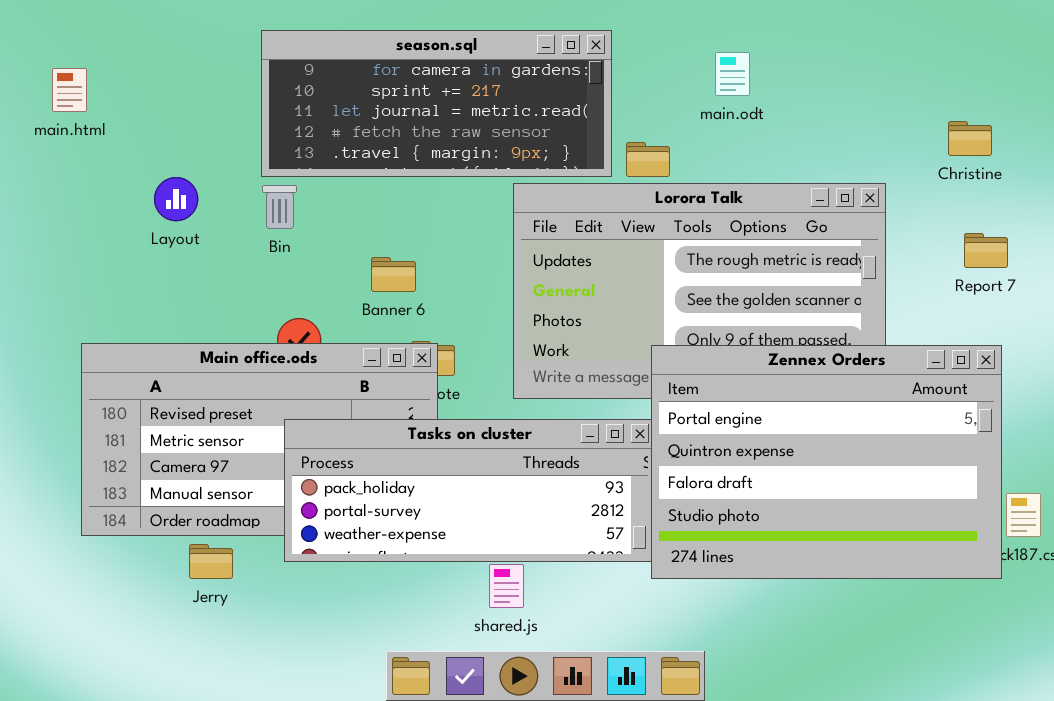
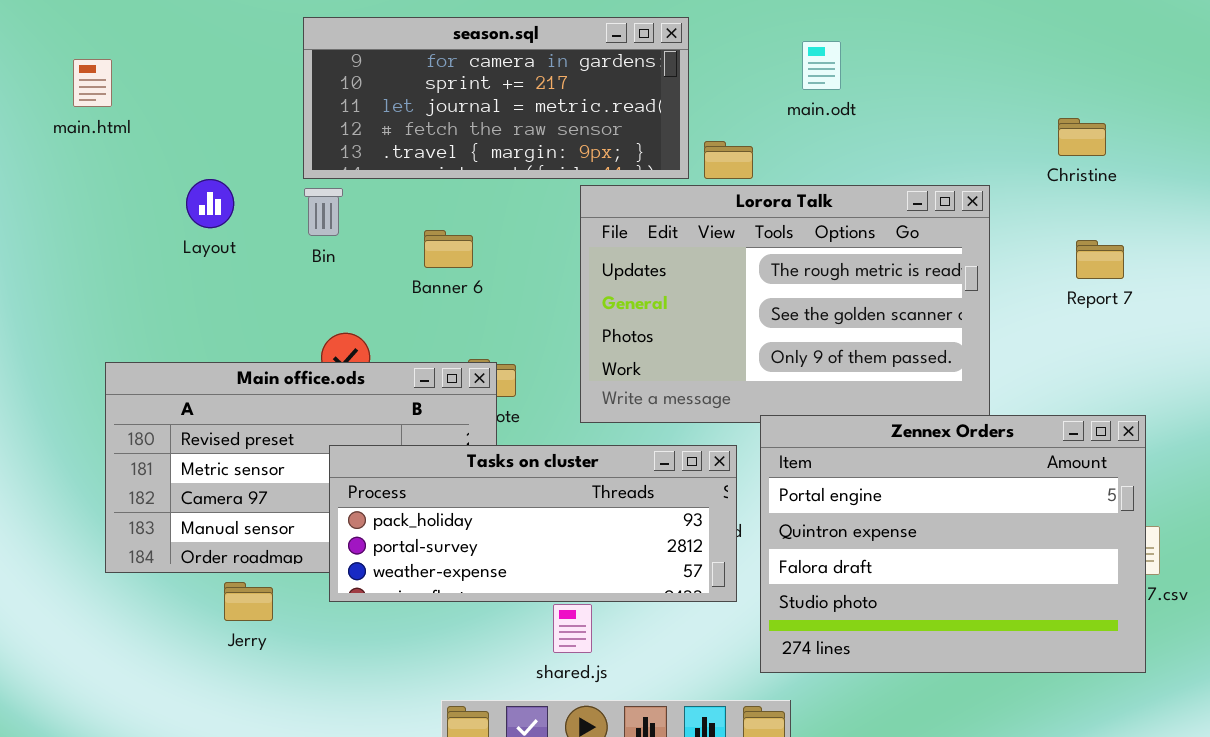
Banner 6: [371,257,416,292] -> [424,230,473,268], moved
Zennex Orders: [651,345,1002,579] -> [760,415,1146,673], moved

